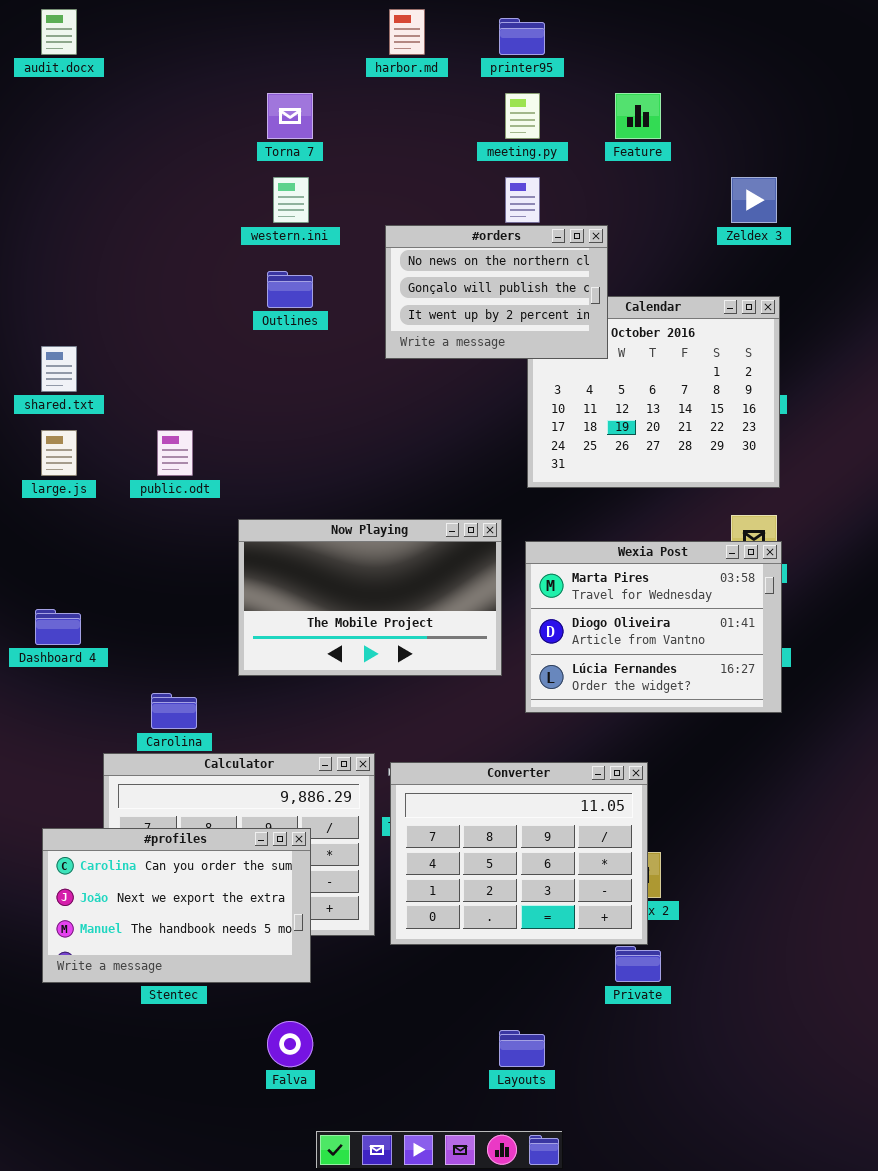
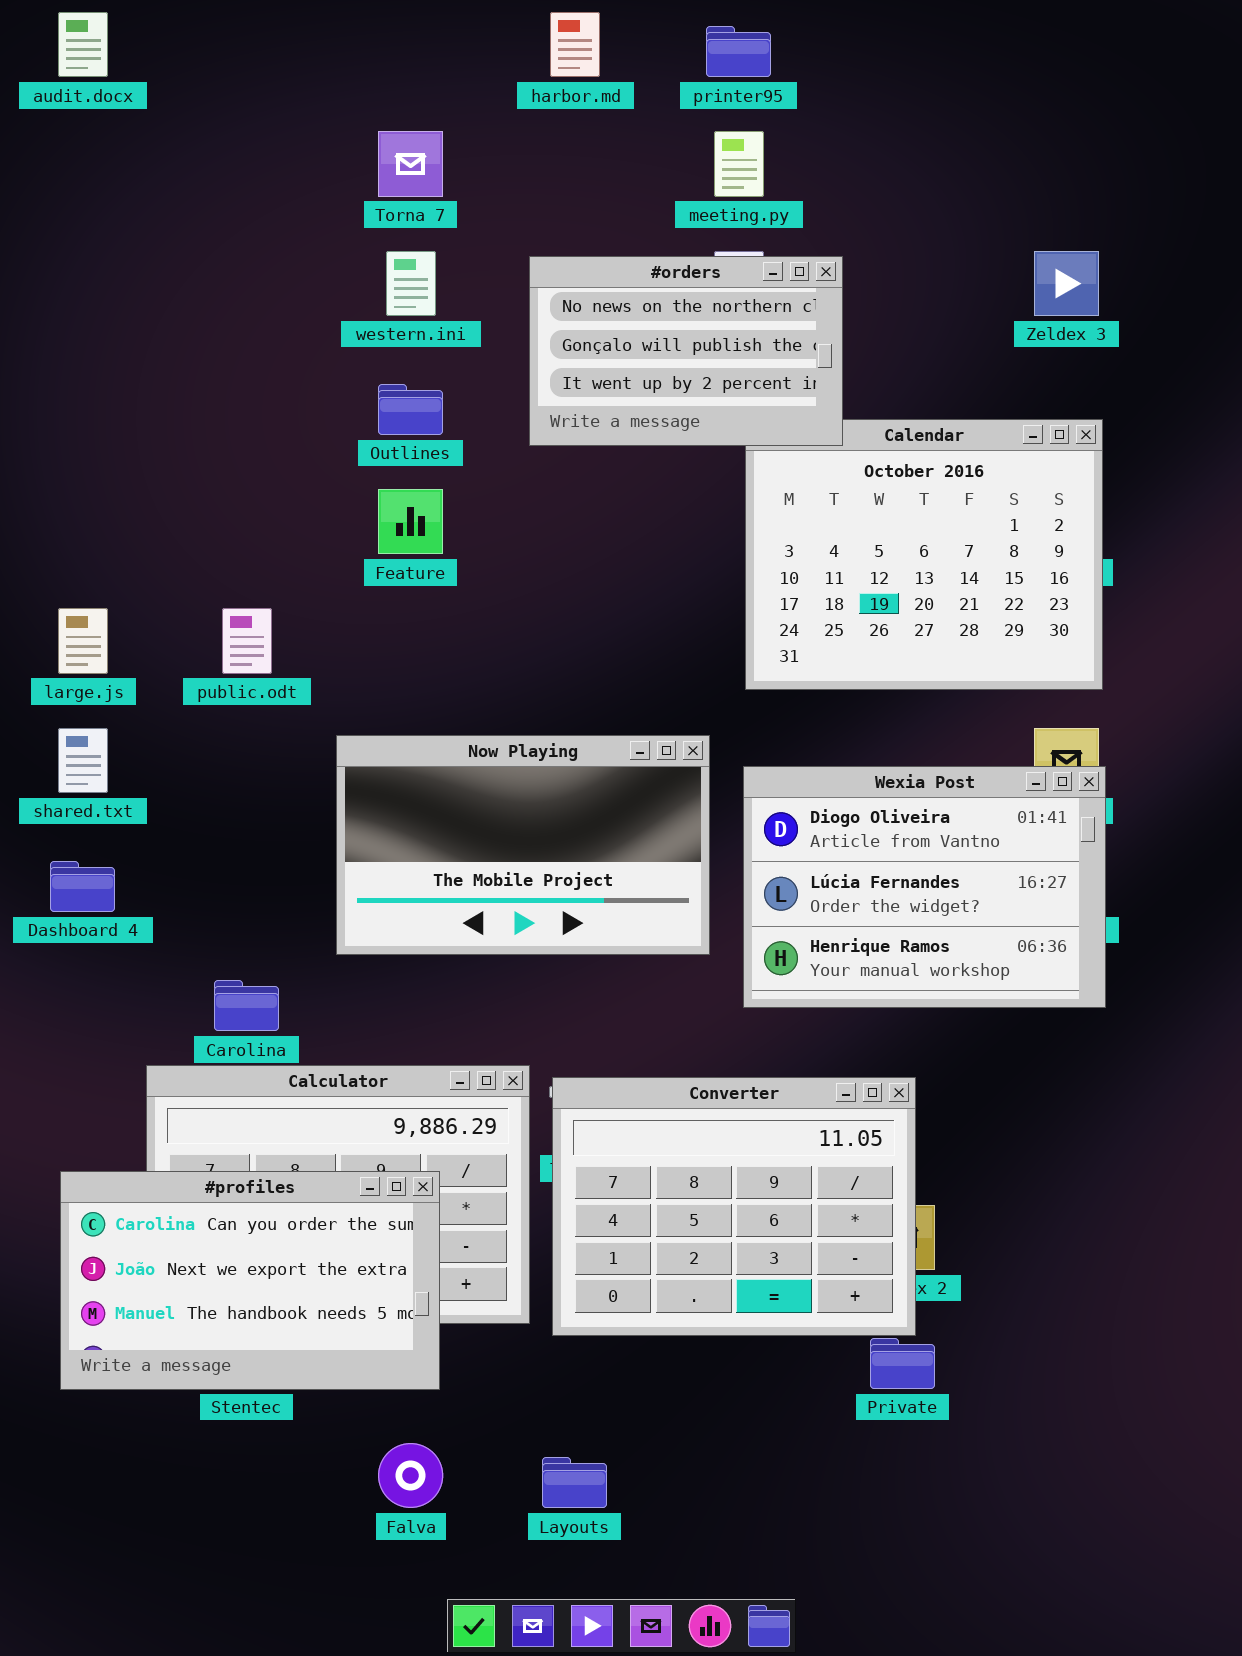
Feature: [615,93,661,139] -> [378,489,443,554], moved
#orders: [385,225,608,359] -> [529,256,843,446], moved
shared.txt: [41,346,77,392] -> [58,728,108,793], moved
Wexia Post: [525,541,782,713] -> [743,766,1106,1008], scrolled down 1 row
Layouts: [499,1030,545,1067] -> [542,1457,607,1508], moved

